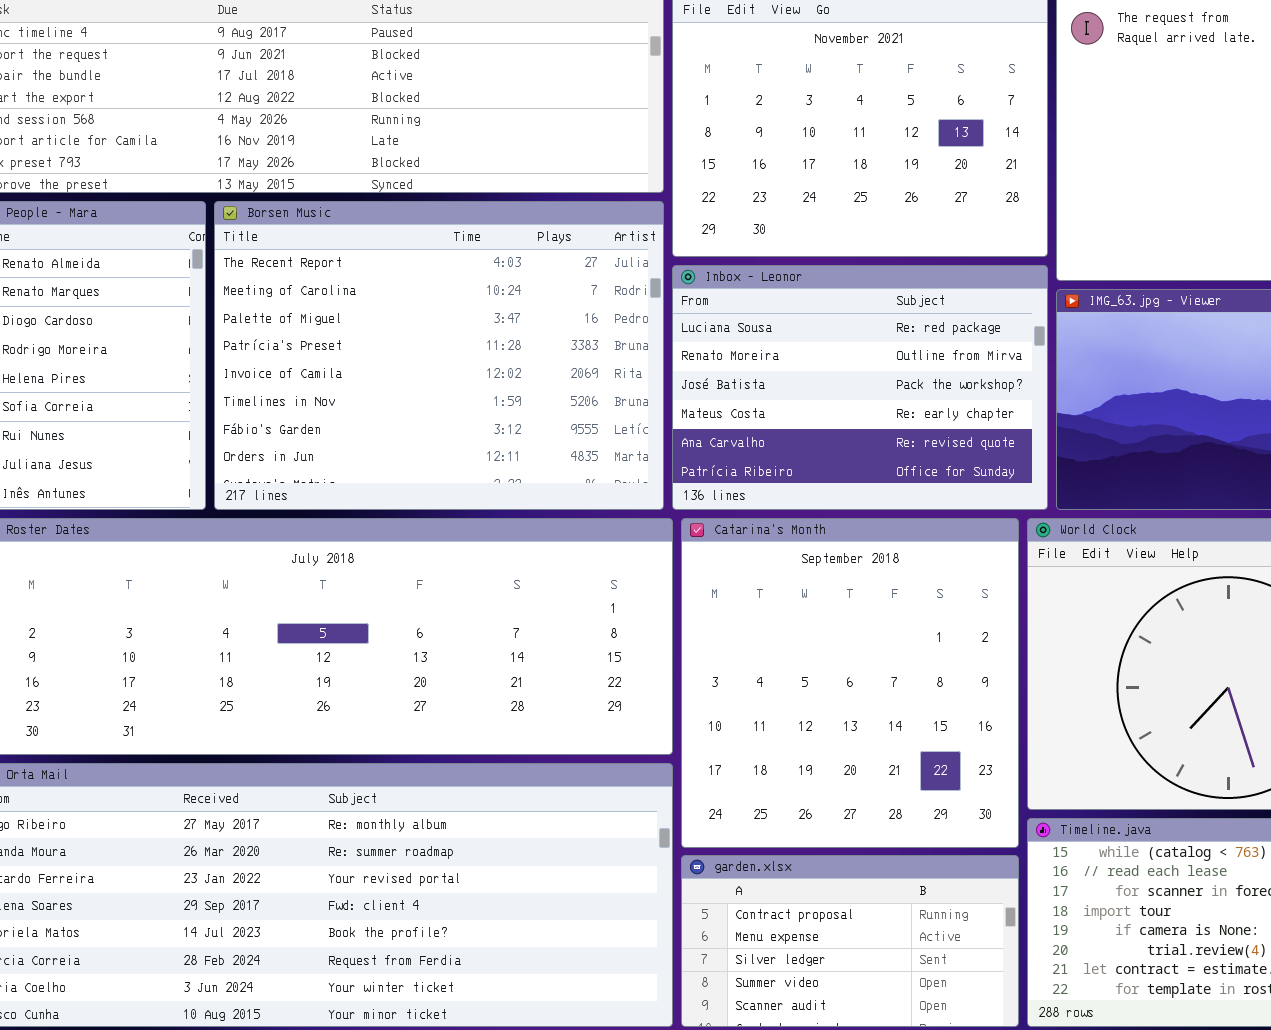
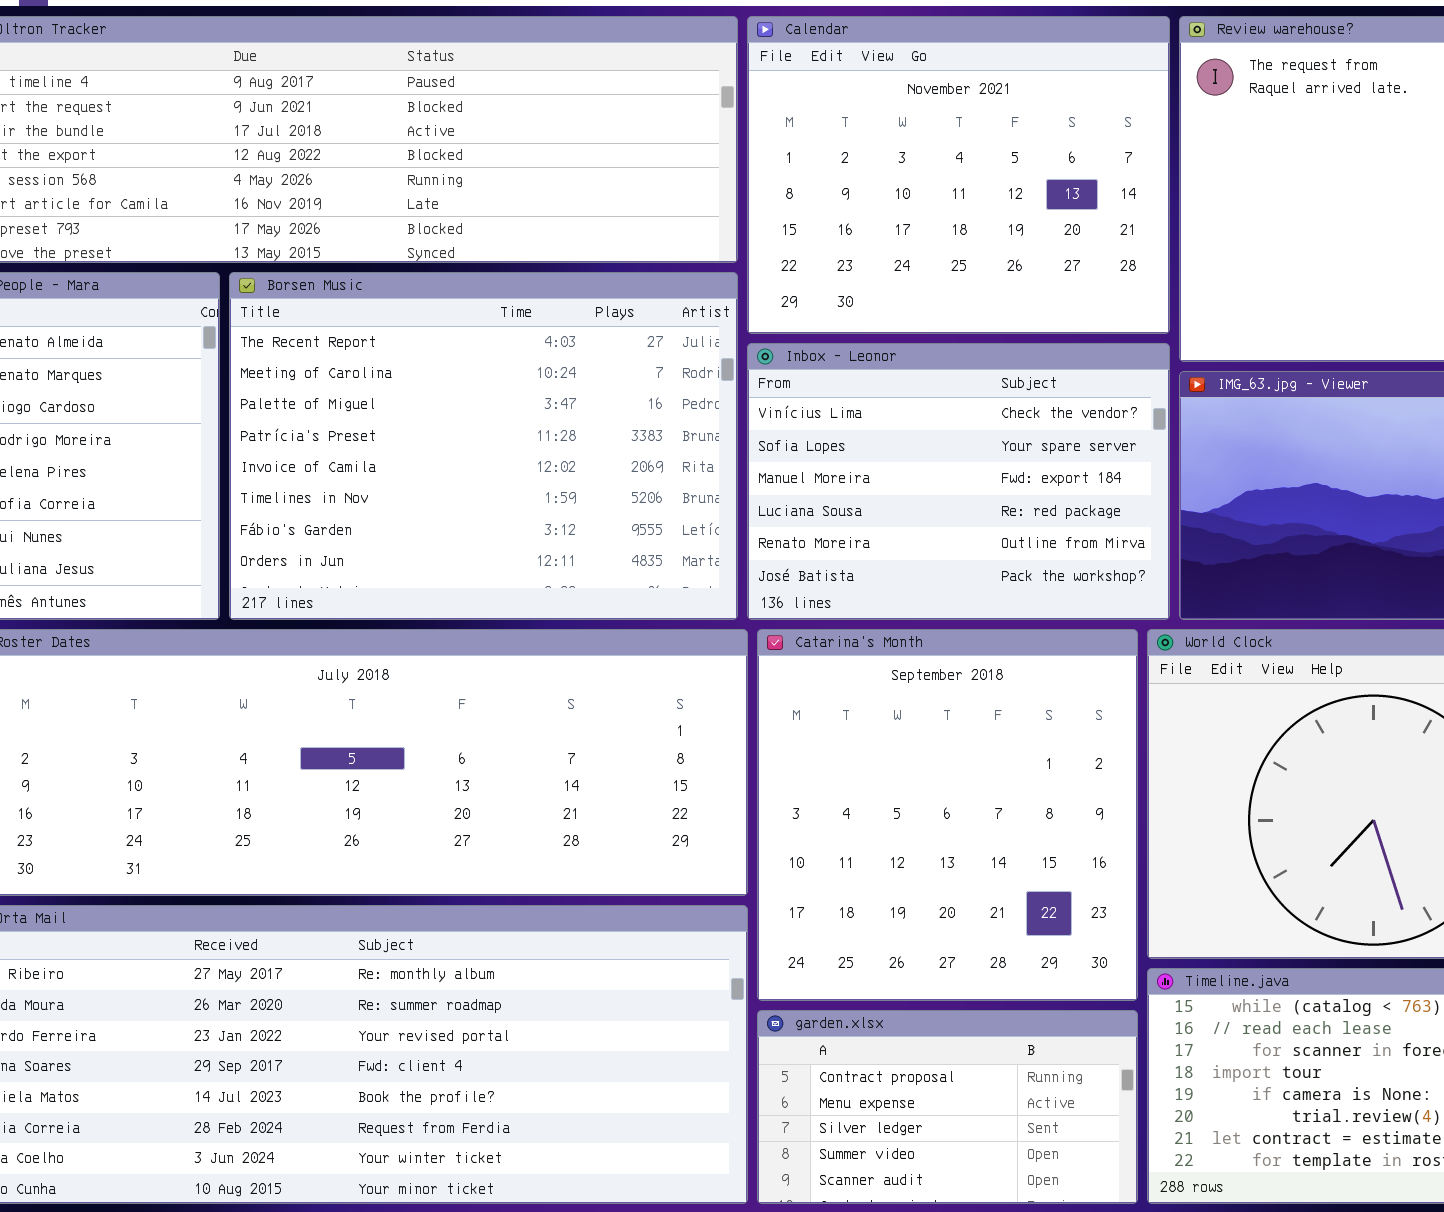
Inbox - Leonor: [672,265,1048,510] -> [747,343,1170,620], scrolled up 3 rows

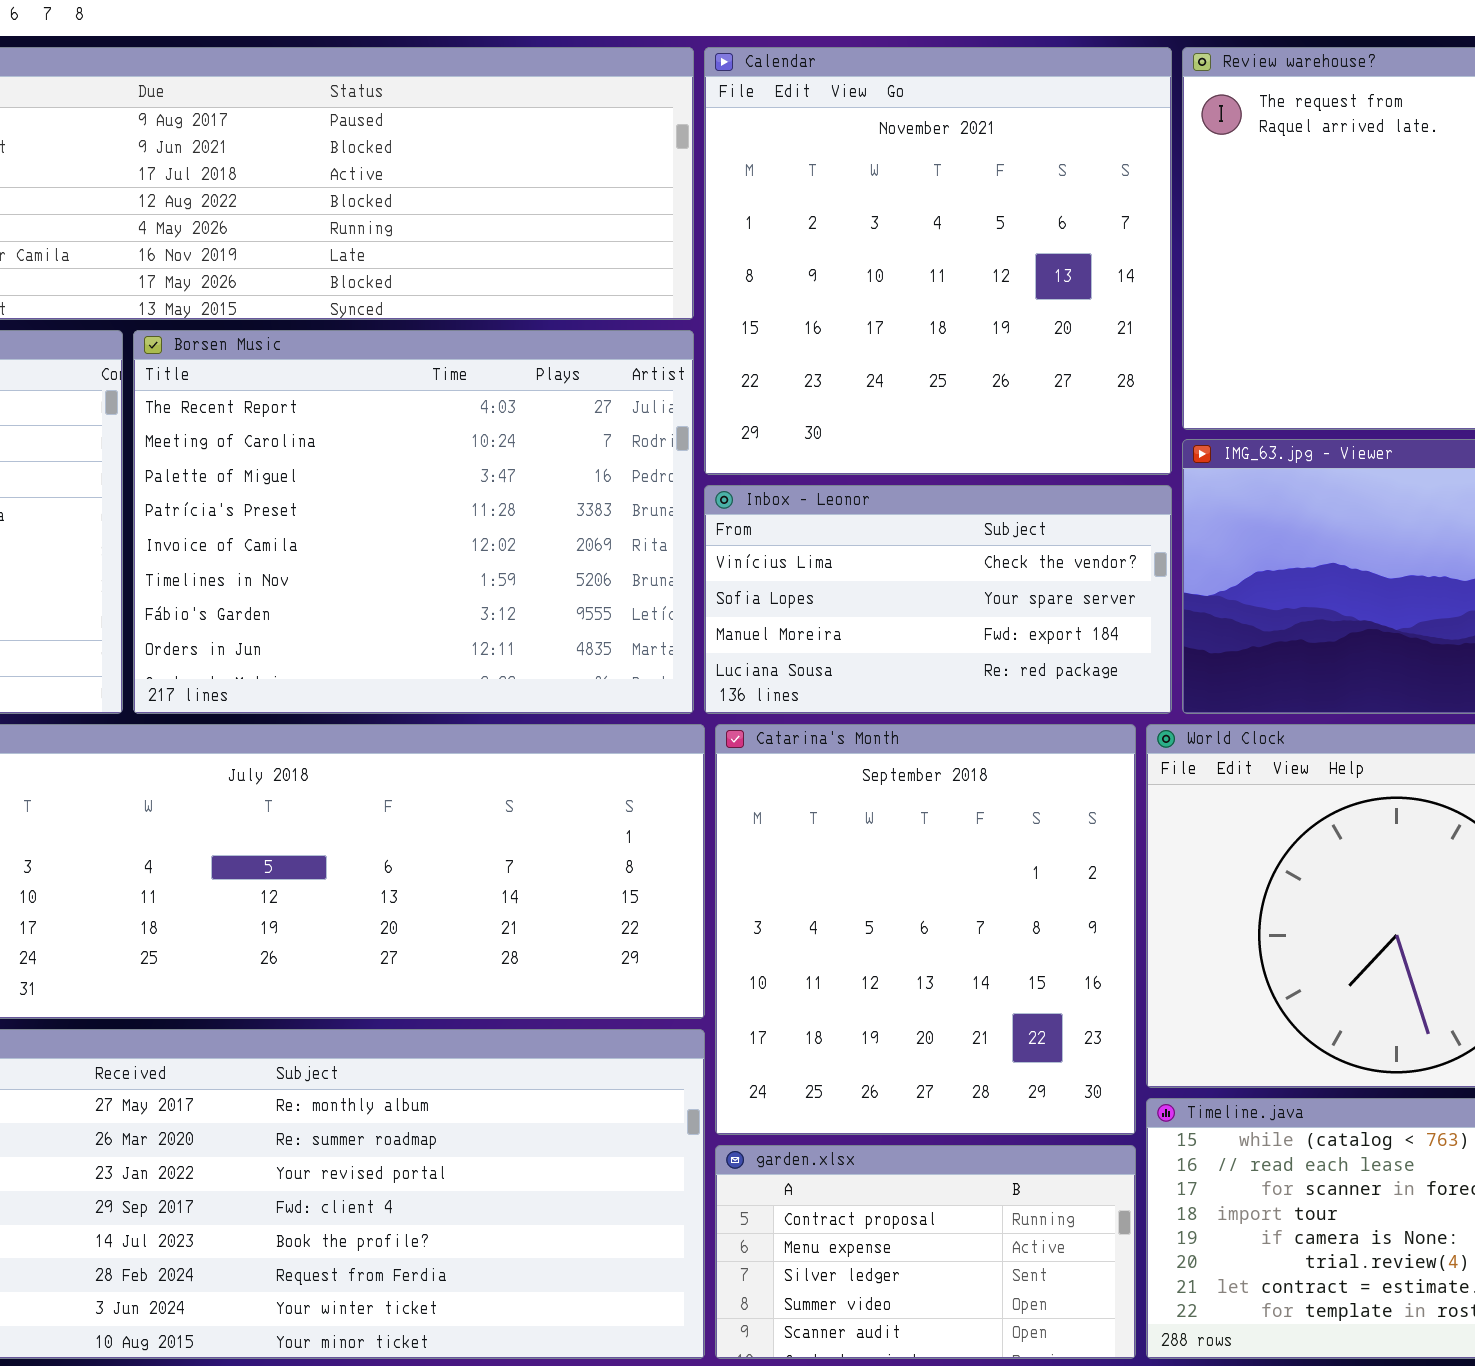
Calendar: [747,16,1170,334] -> [704,47,1172,475], resized
Inbox - Leonor: [747,343,1170,620] -> [704,485,1172,714], resized

